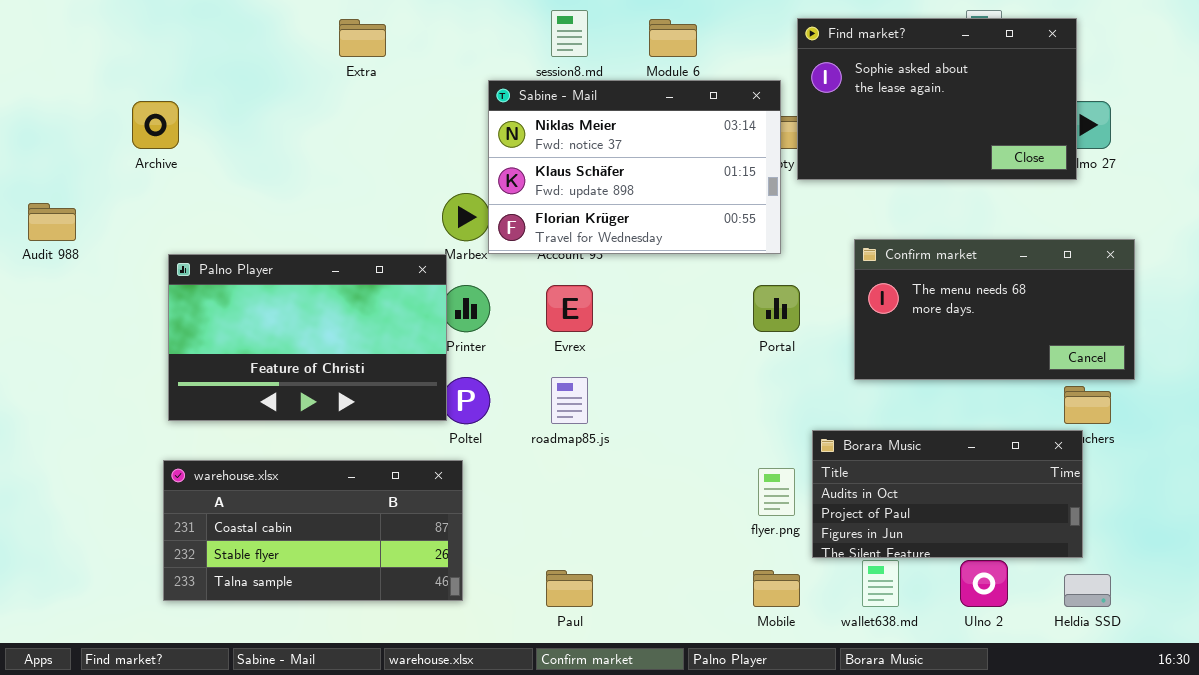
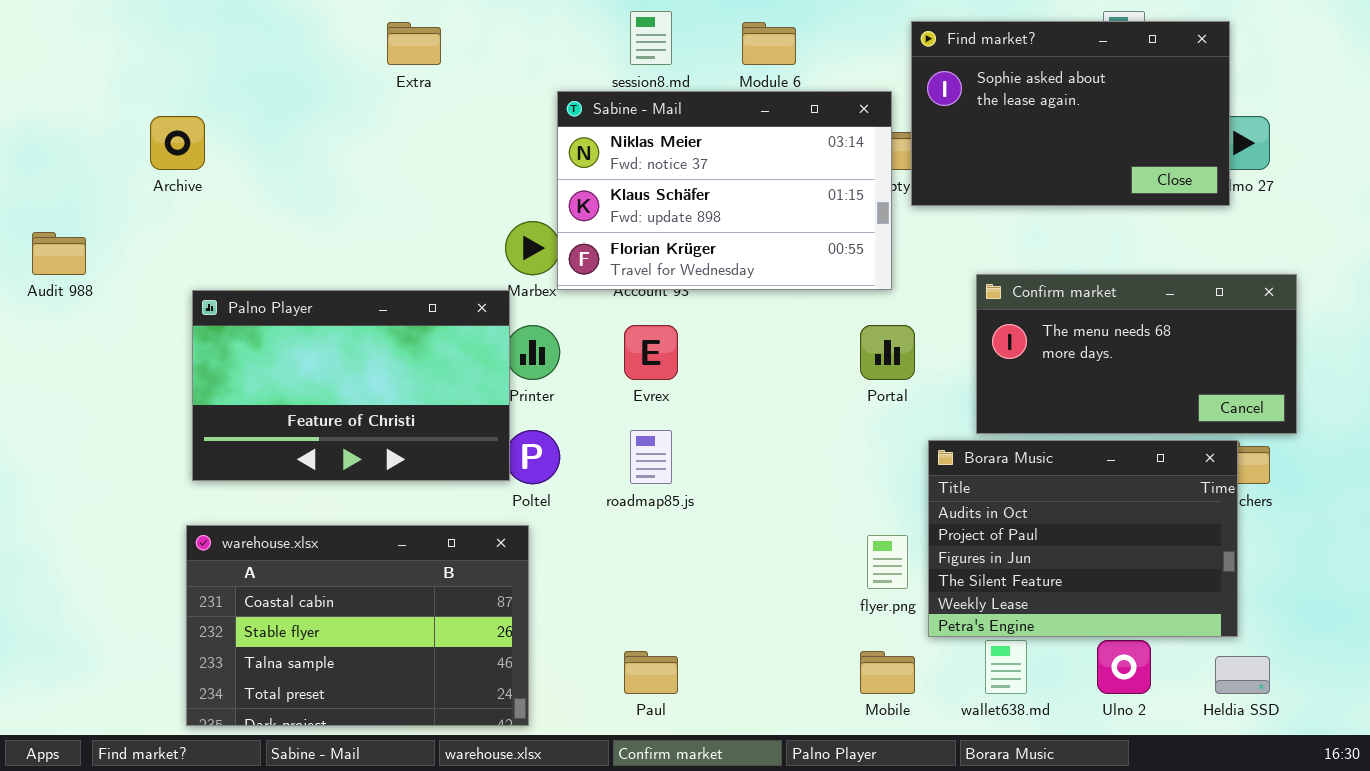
Borara Music: [812,430,1083,558] -> [928,440,1238,637], resized
warehouse.xlsx: [163,460,463,601] -> [186,525,529,726], resized

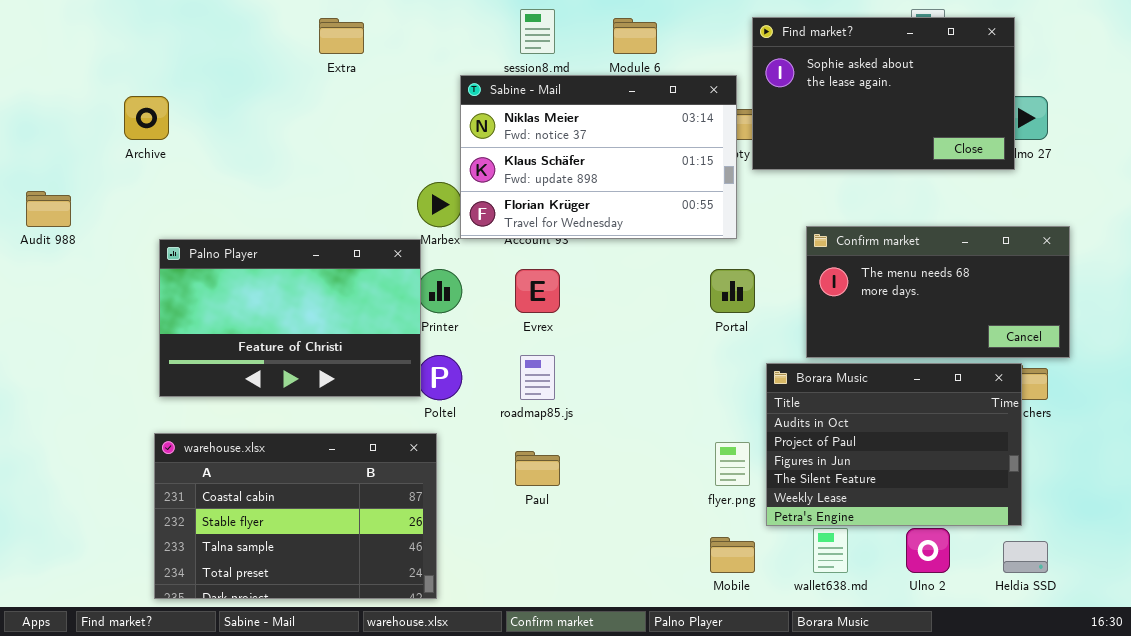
Paul: [624,651,678,694] -> [515,451,560,486], moved

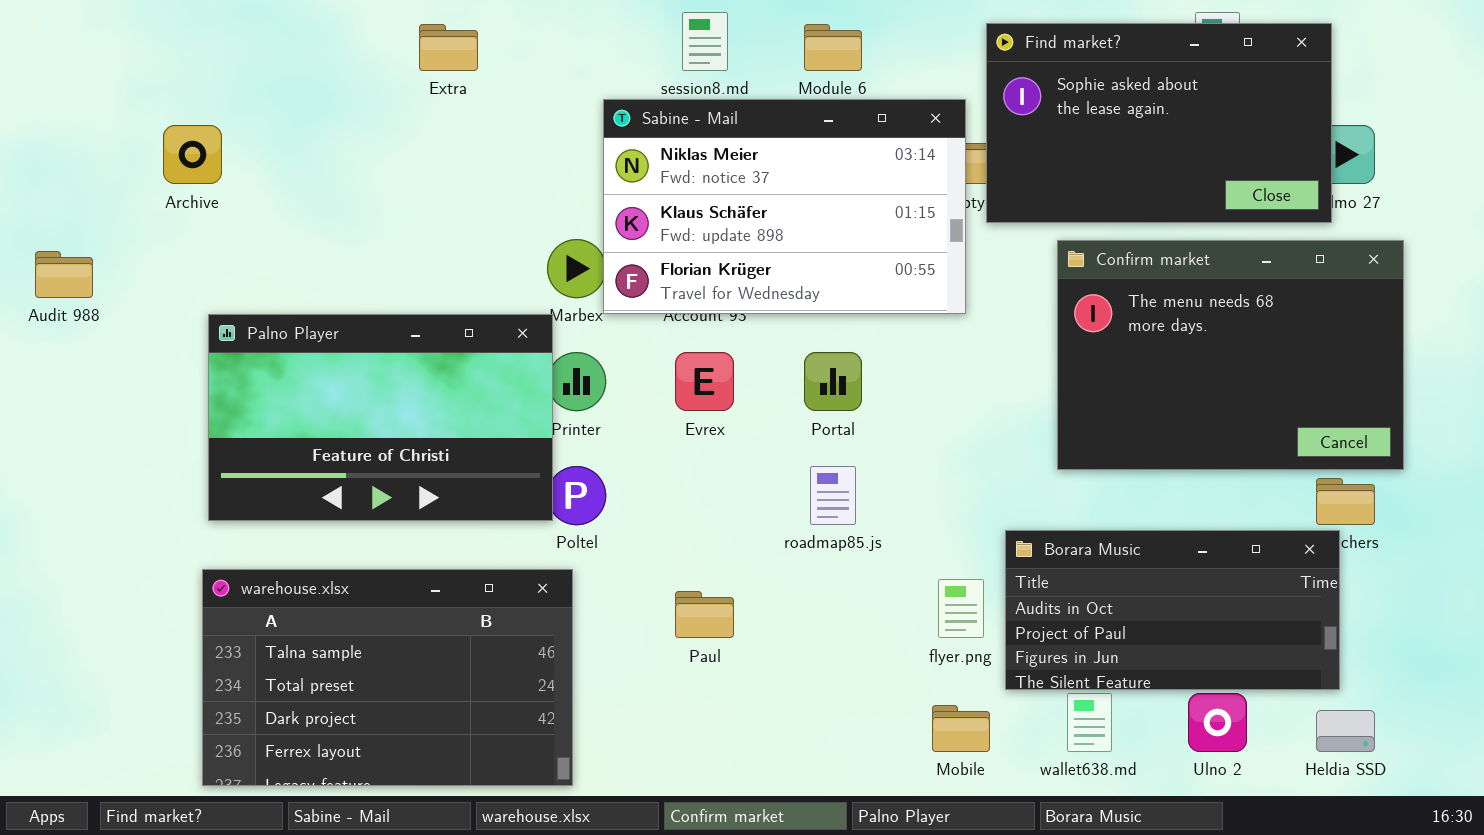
Confirm market: [806,226,1070,358] -> [1057,240,1404,470], resized
Portal: [710,269,755,313] -> [804,352,862,411], moved
roadmap85.js: [520,355,555,400] -> [810,466,856,525], moved
Borara Music: [766,363,1022,526] -> [1005,530,1340,690], resized
warehouse.xlsx: [154,433,437,599] -> [202,569,573,786], scrolled down 2 rows

